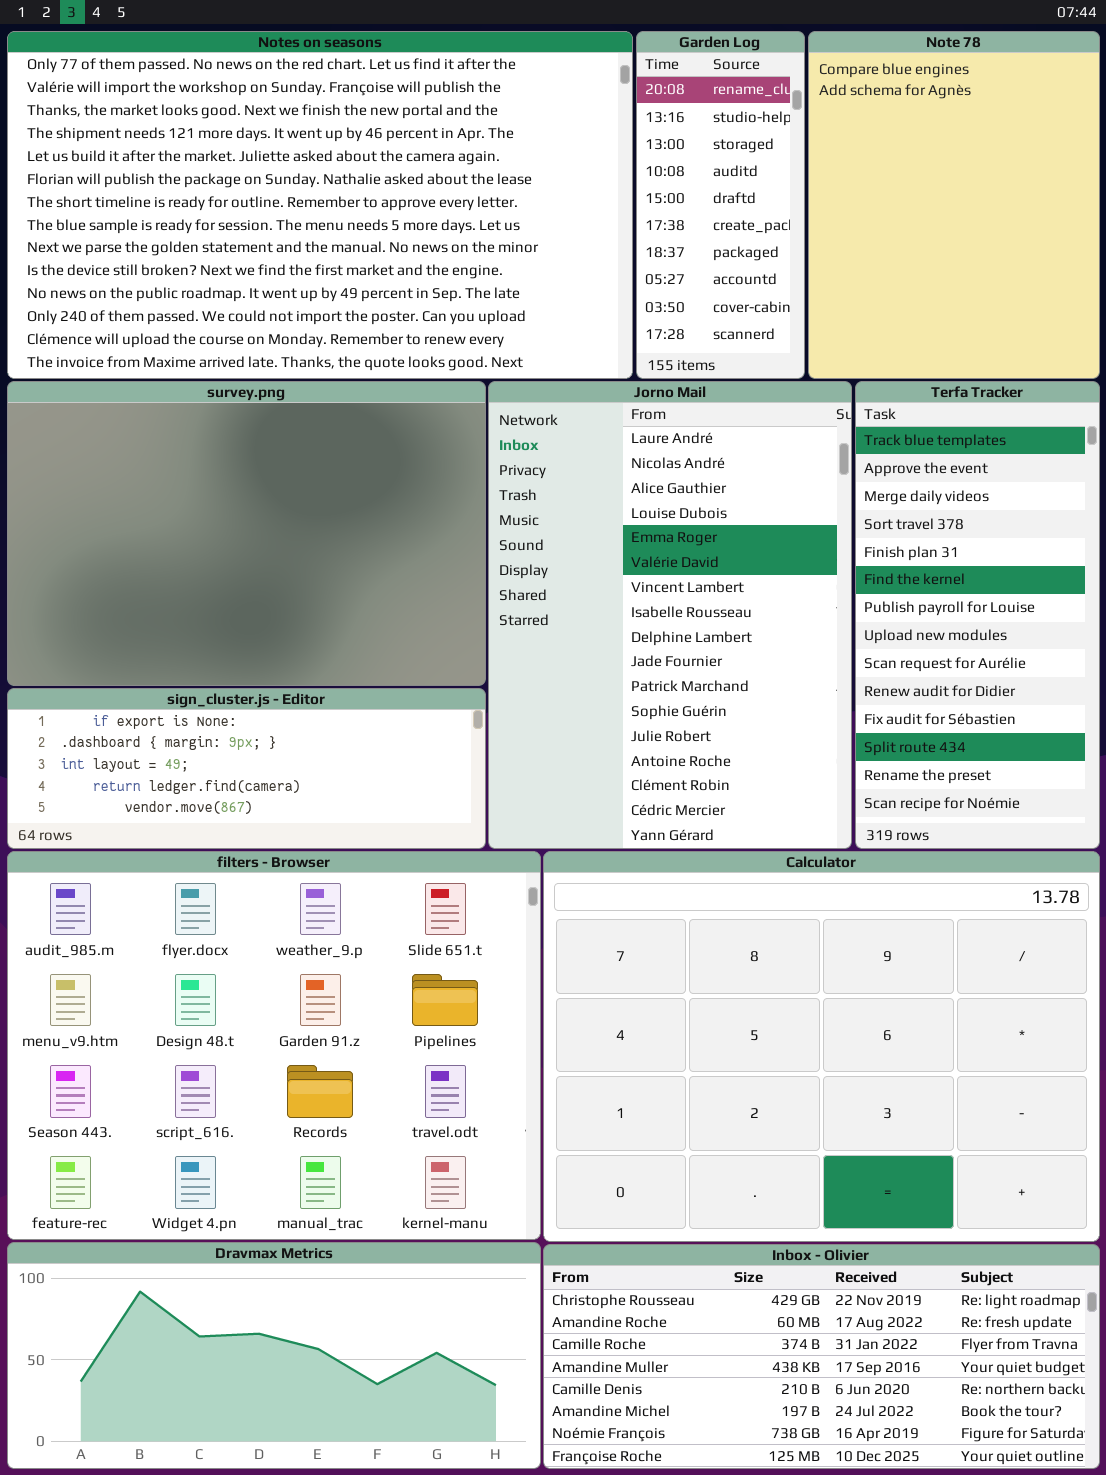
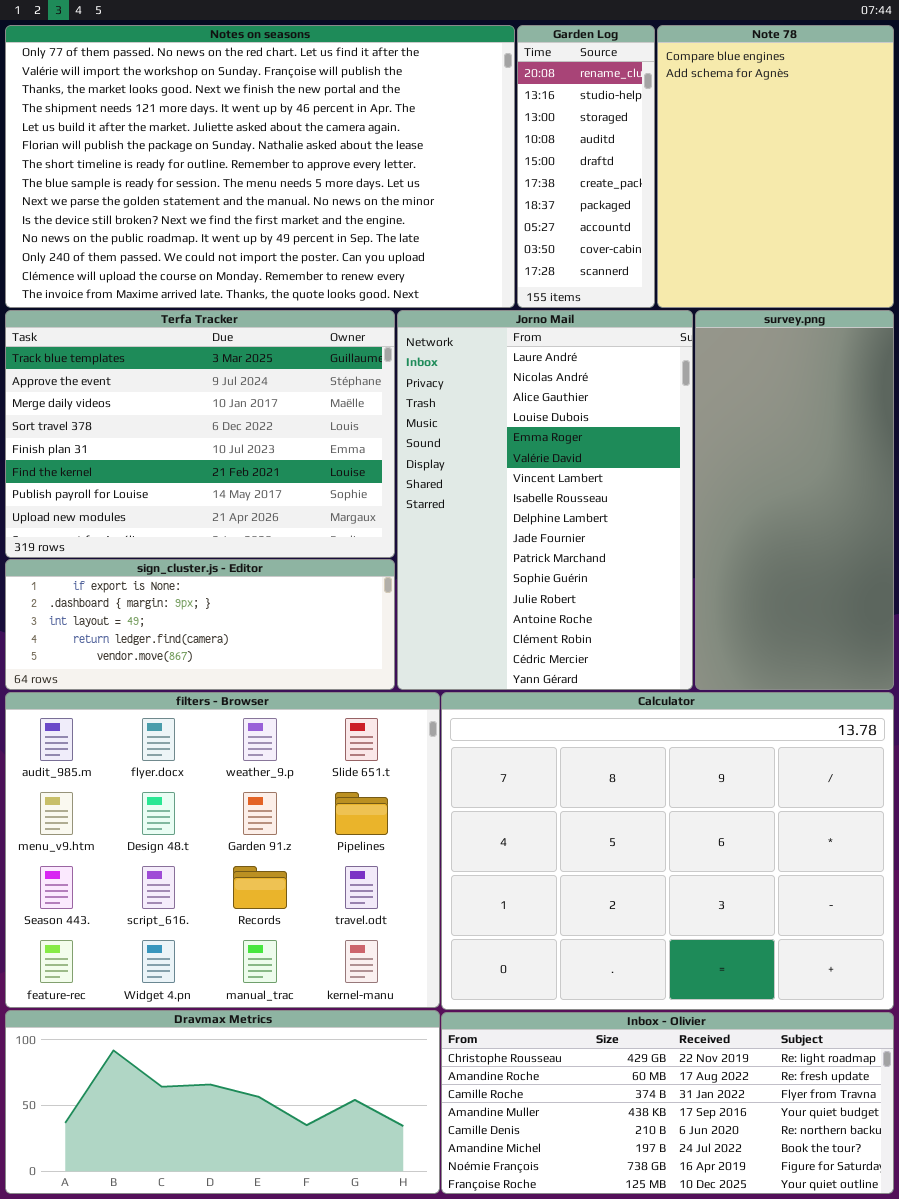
survey.png: [7,381,486,686] -> [695,310,894,690], moved, resized
Terfa Tracker: [855,381,1100,849] -> [5,310,395,558], moved, resized

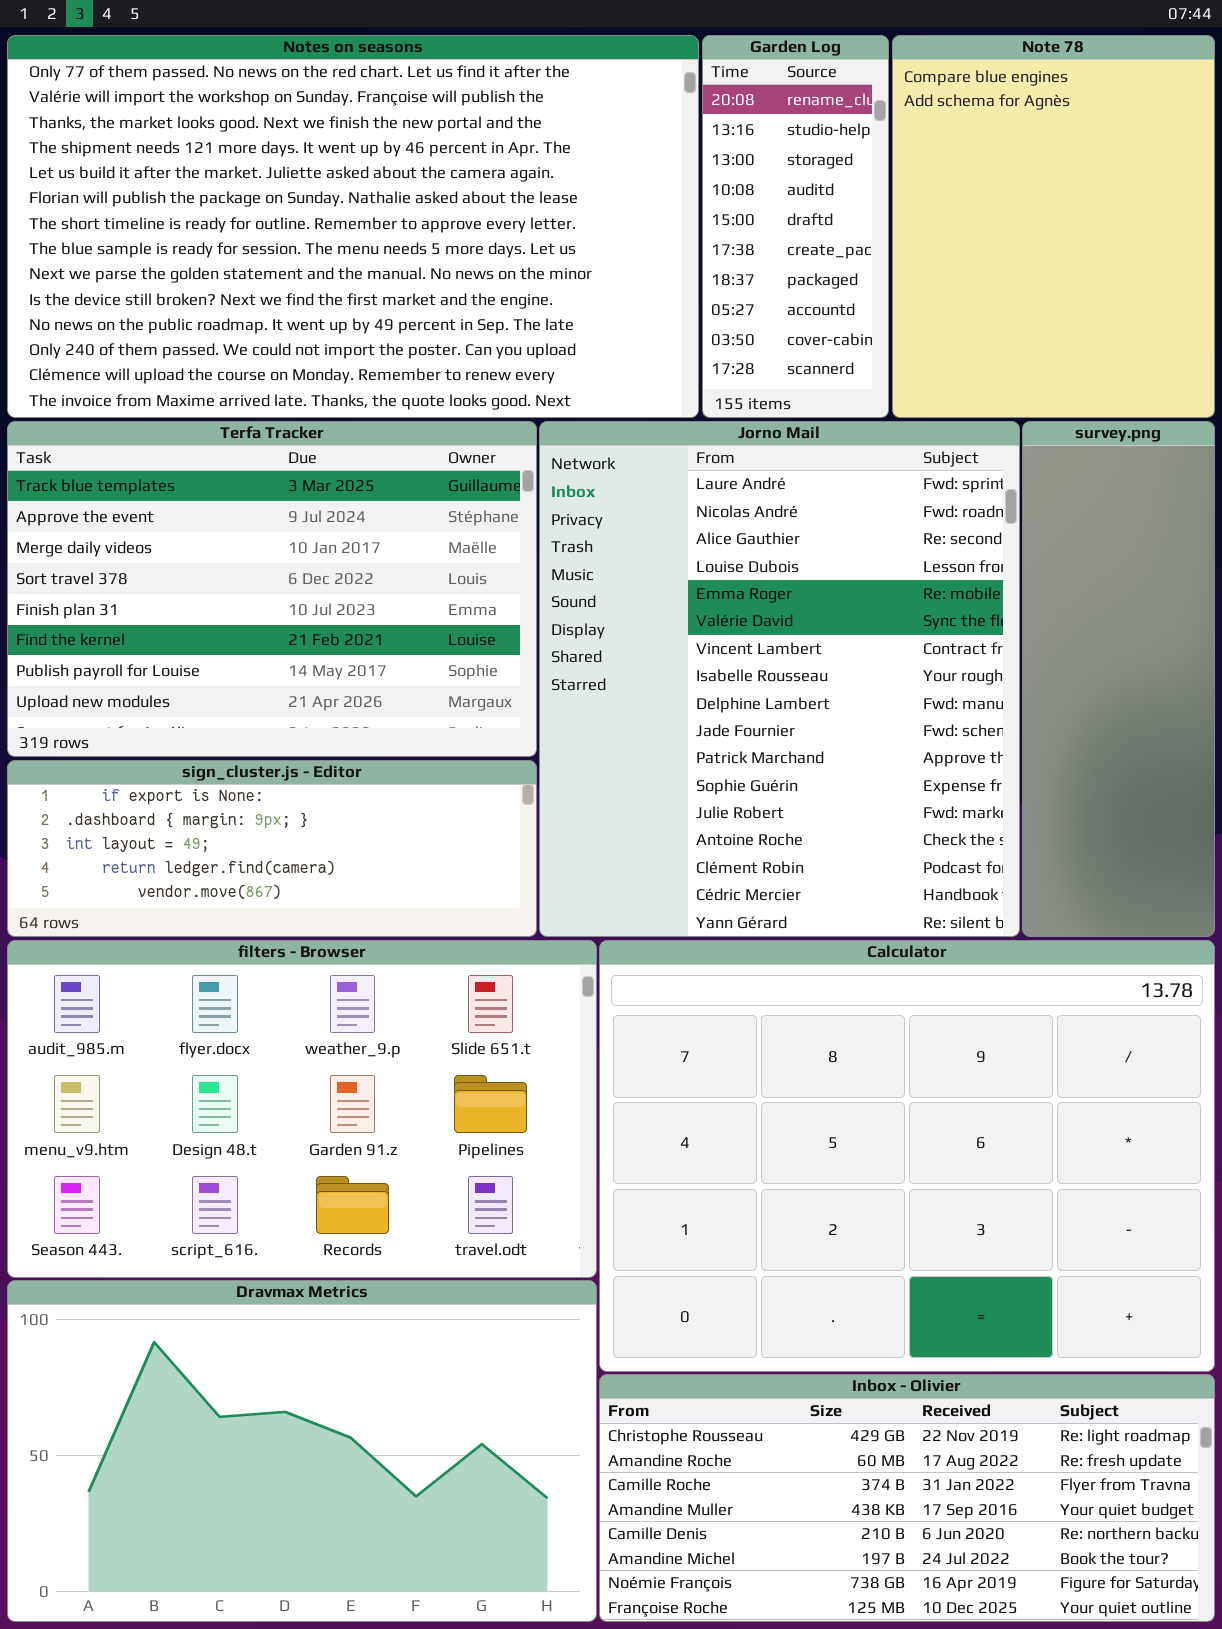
Jorno Mail: [397,310,693,690] -> [539,421,1020,937], resized
survey.png: [695,310,894,690] -> [1022,421,1215,937], resized
filters - Browser: [5,692,440,1008] -> [7,940,597,1278], resized
Dravmax Metrics: [5,1010,440,1194] -> [7,1280,597,1622], resized

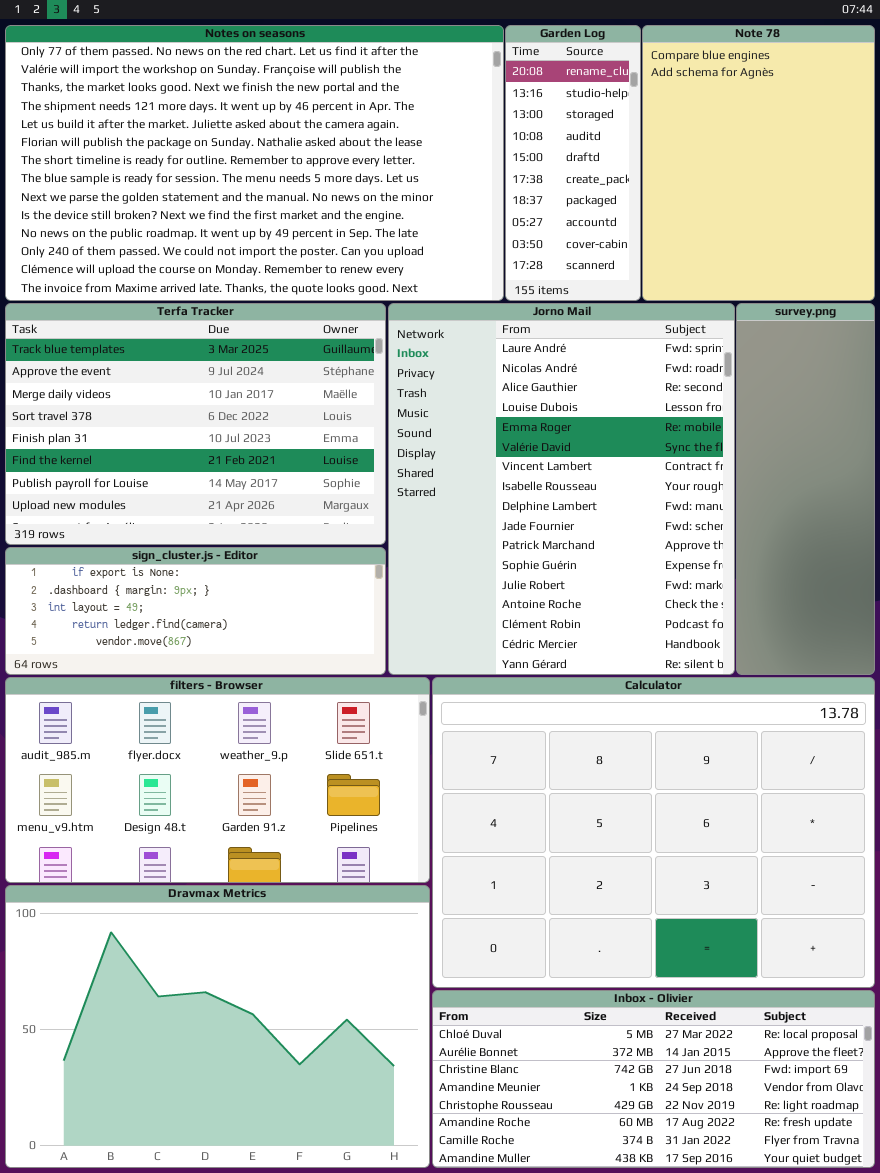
filters - Browser: [7,940,597,1278] -> [5,677,430,883], resized
Dravmax Metrics: [7,1280,597,1622] -> [5,885,430,1168], resized
Inbox - Olivier: [599,1374,1215,1622] -> [432,990,875,1168], scrolled up 4 rows

